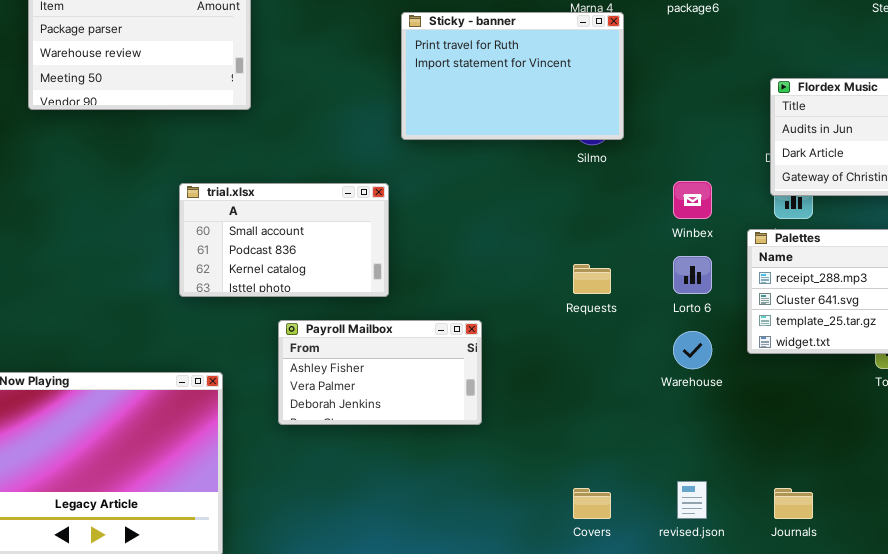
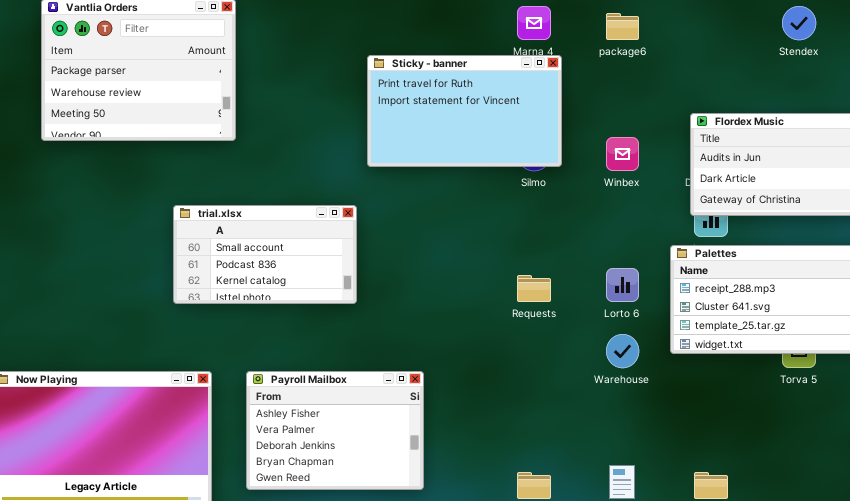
Winbex: [673,181,712,219] -> [606,137,639,171], moved
Payroll Mailbox: [278,320,482,425] -> [246,371,424,490], moved, resized

